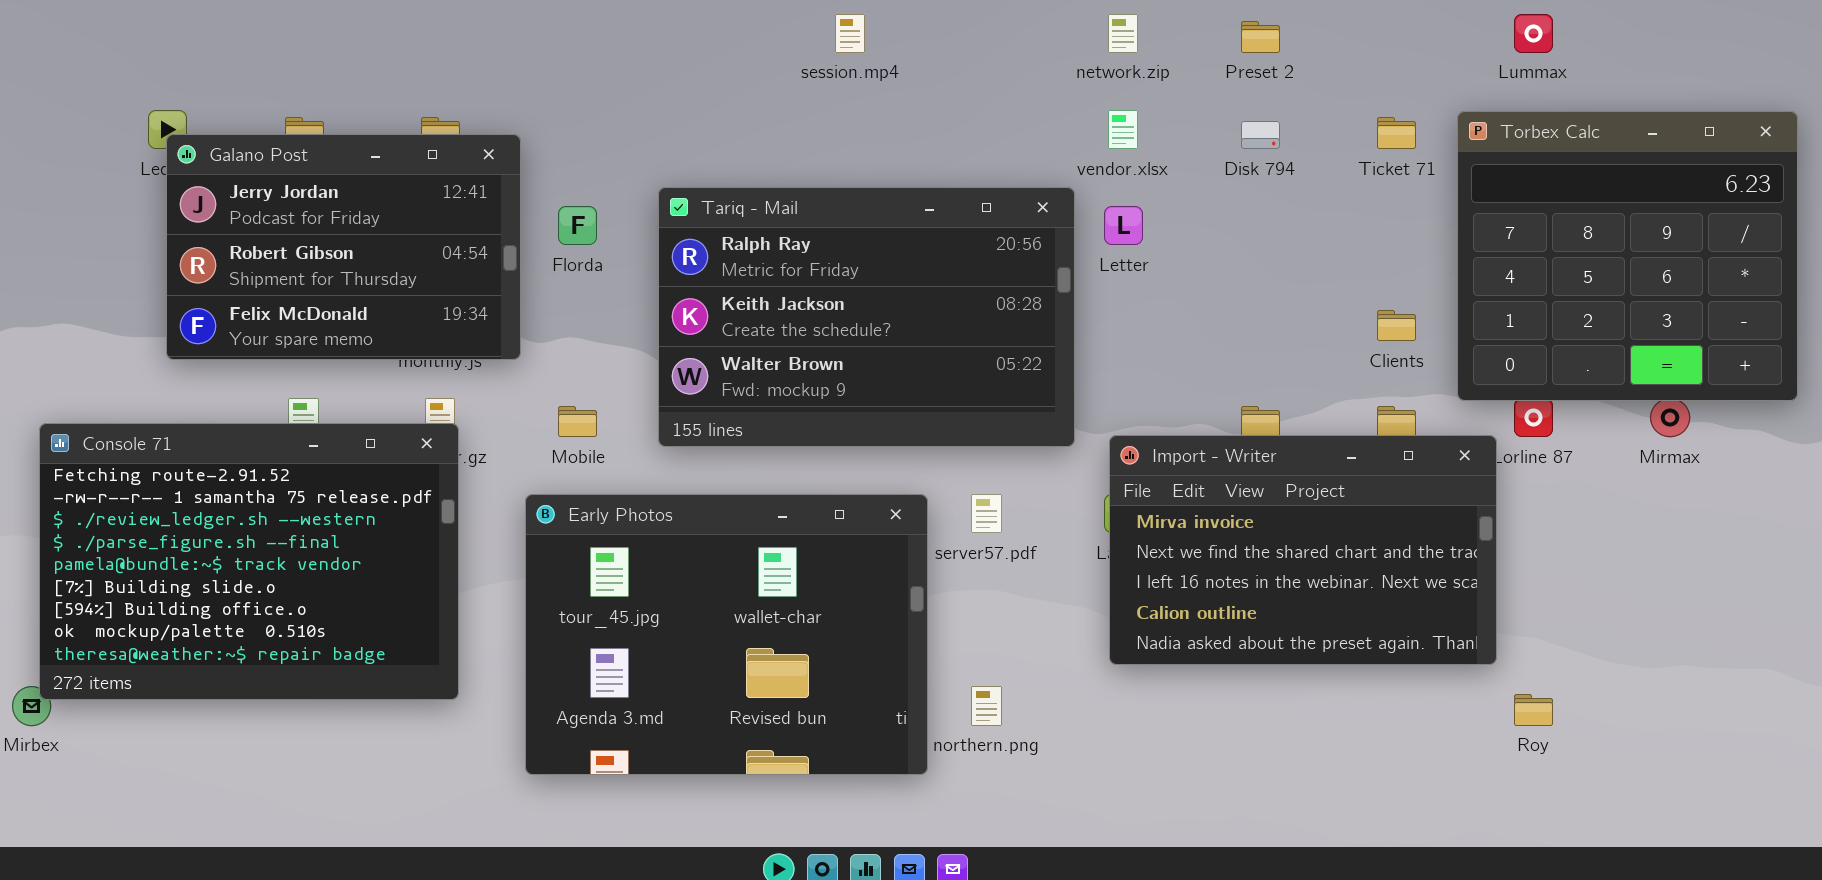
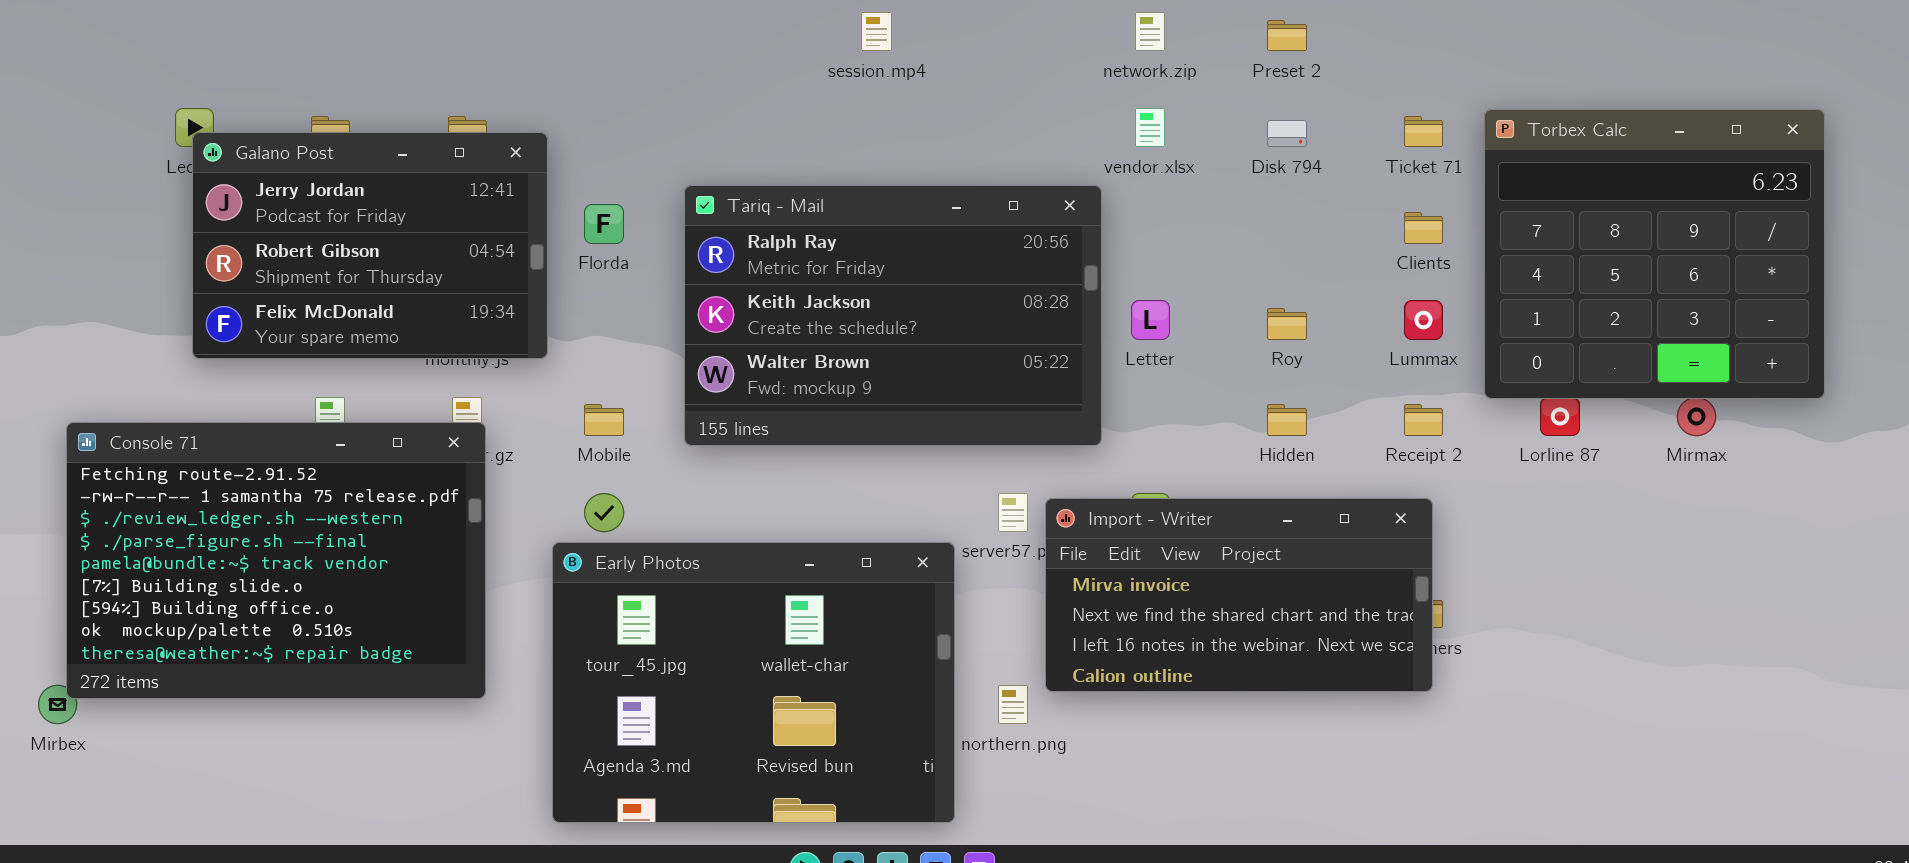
Lummax: [1514,14,1553,53] -> [1404,300,1443,340], moved
Letter: [1104,206,1143,245] -> [1131,300,1170,340], moved
Clients: [1377,310,1416,341] -> [1404,212,1443,244], moved
Import - Writer: [1109,435,1497,665] -> [1045,498,1433,692], moved, resized
Early Photos: [525,494,928,775] -> [552,542,955,823], moved
Roy: [1514,694,1553,726] -> [1267,308,1307,340], moved

